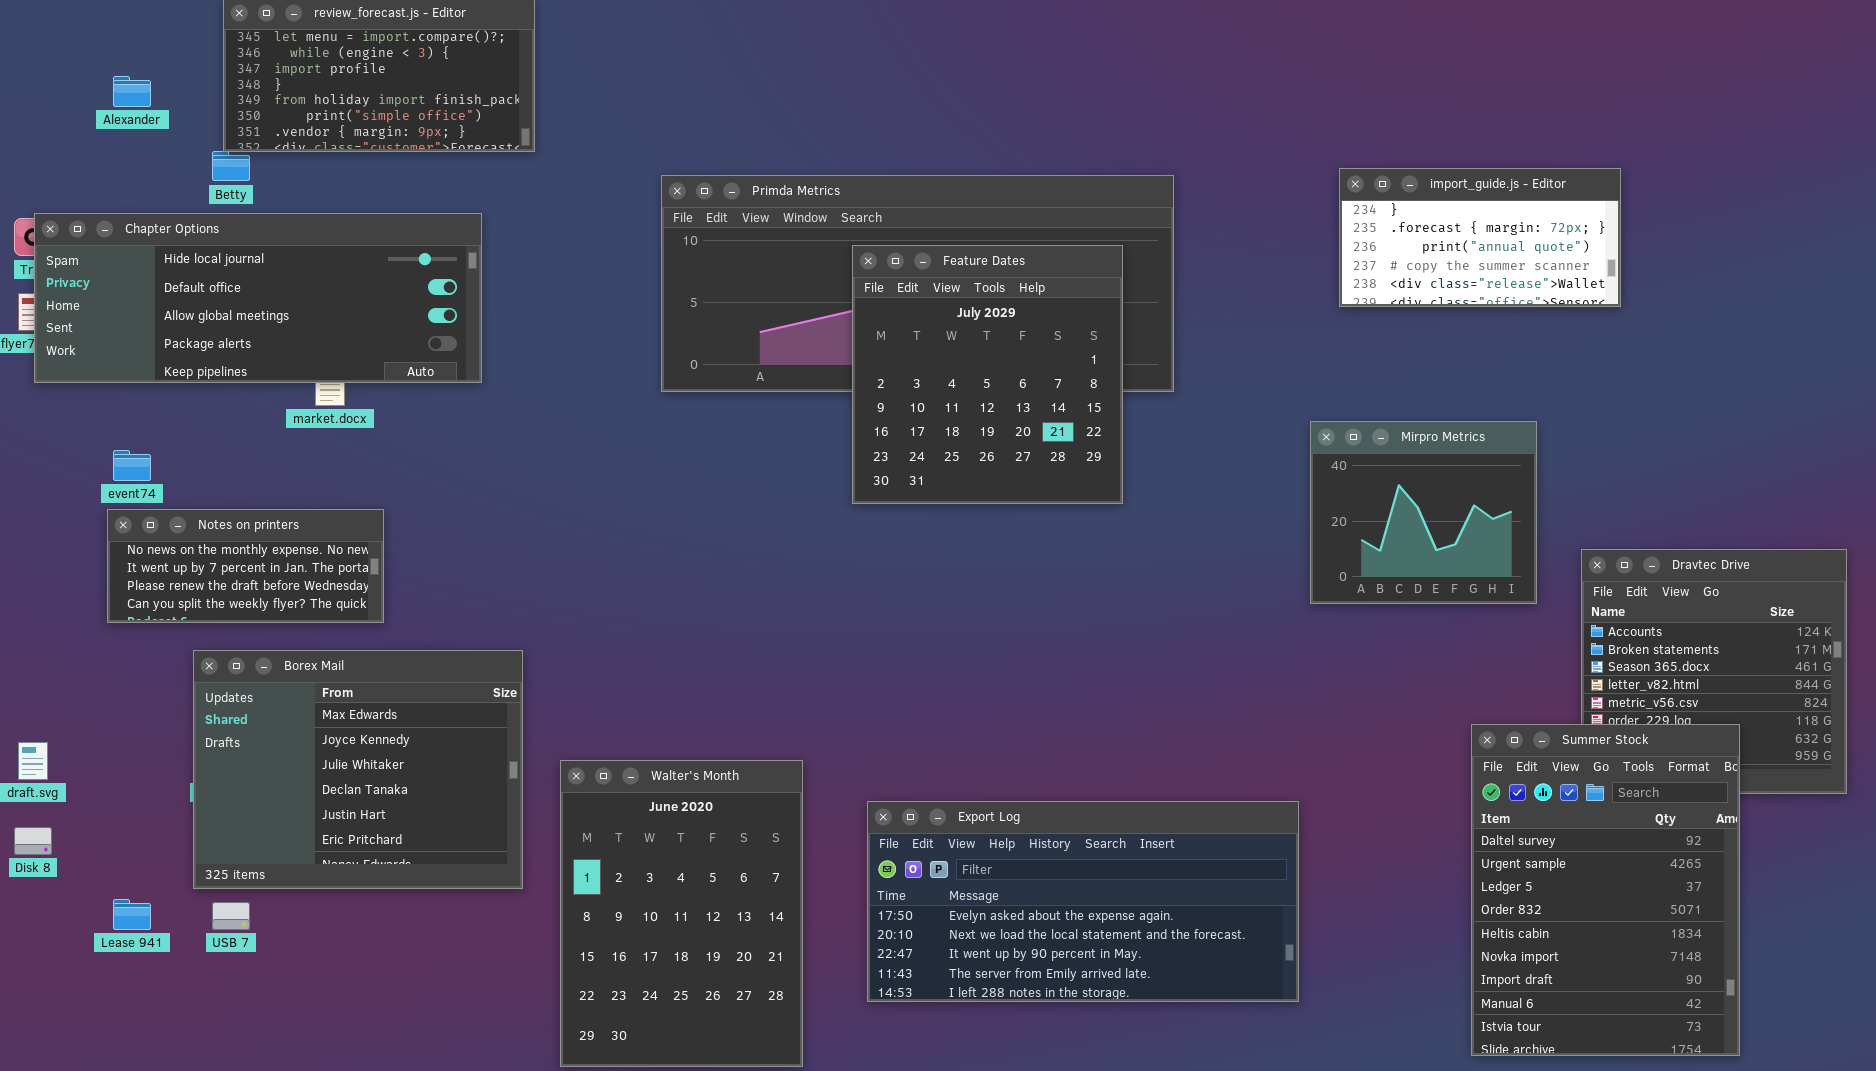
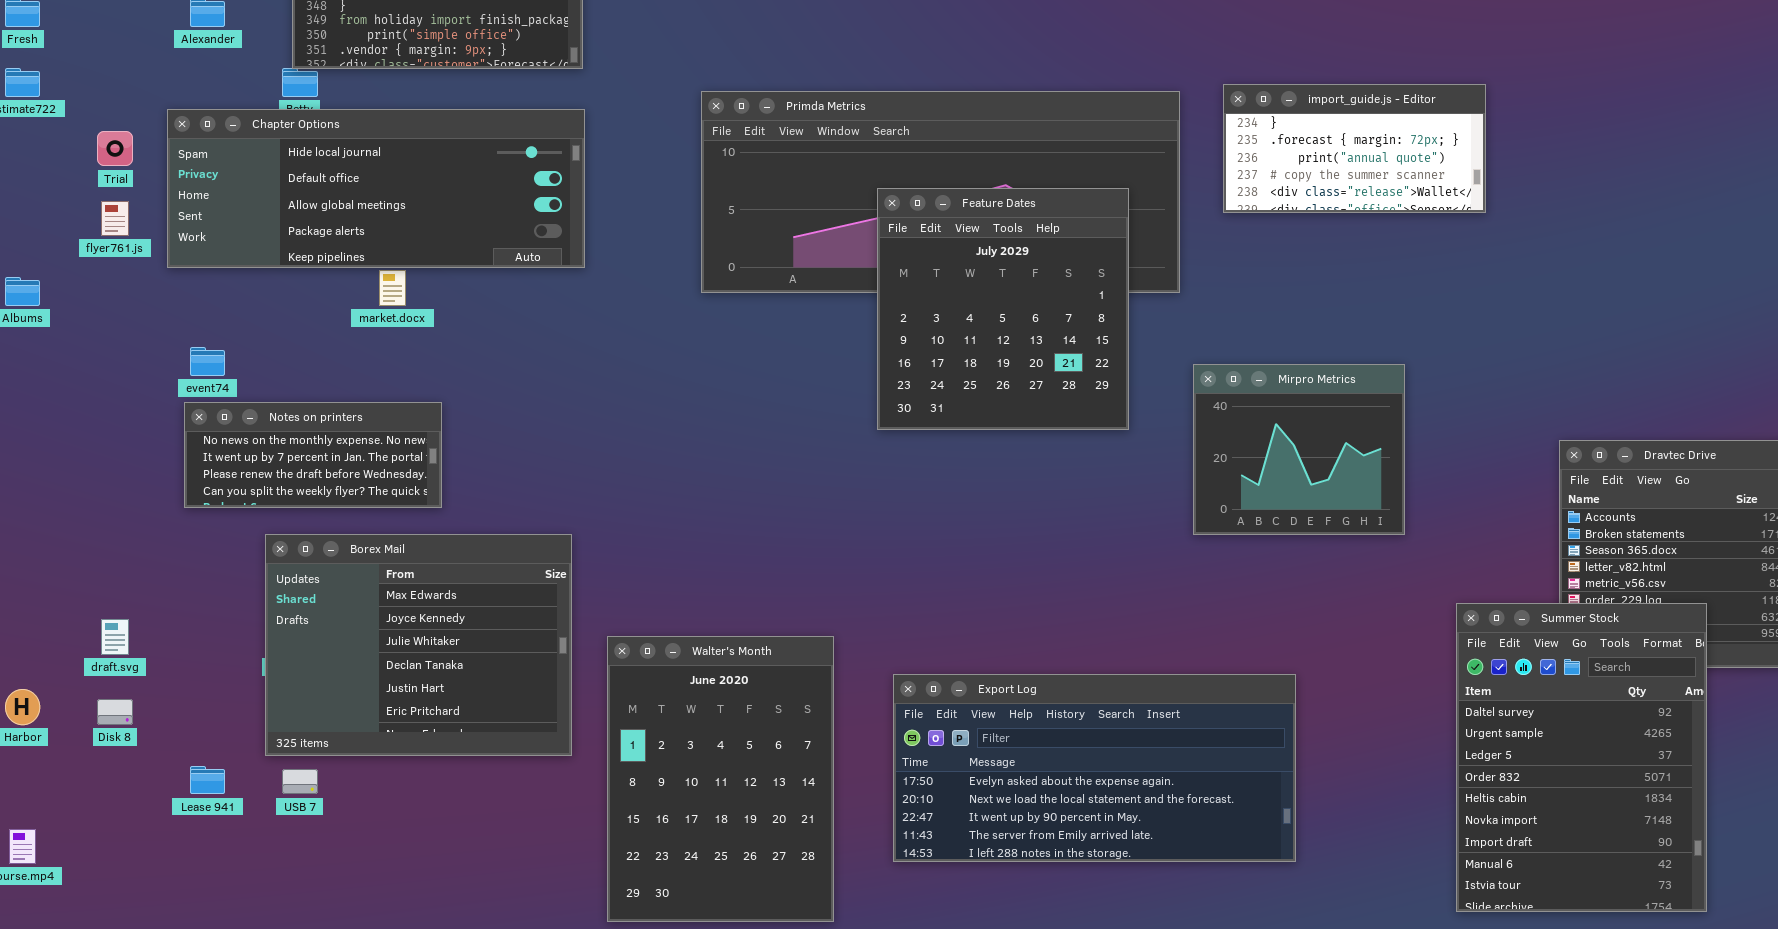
import_guide.js - Editor: [1339,168,1621,307] -> [1223,84,1486,213], moved
Chapter Options: [34,213,482,383] -> [167,109,585,268], moved
Feature Dates: [852,245,1123,504] -> [877,188,1129,430], moved
Mirpro Metrics: [1310,421,1537,604] -> [1193,364,1405,535], moved

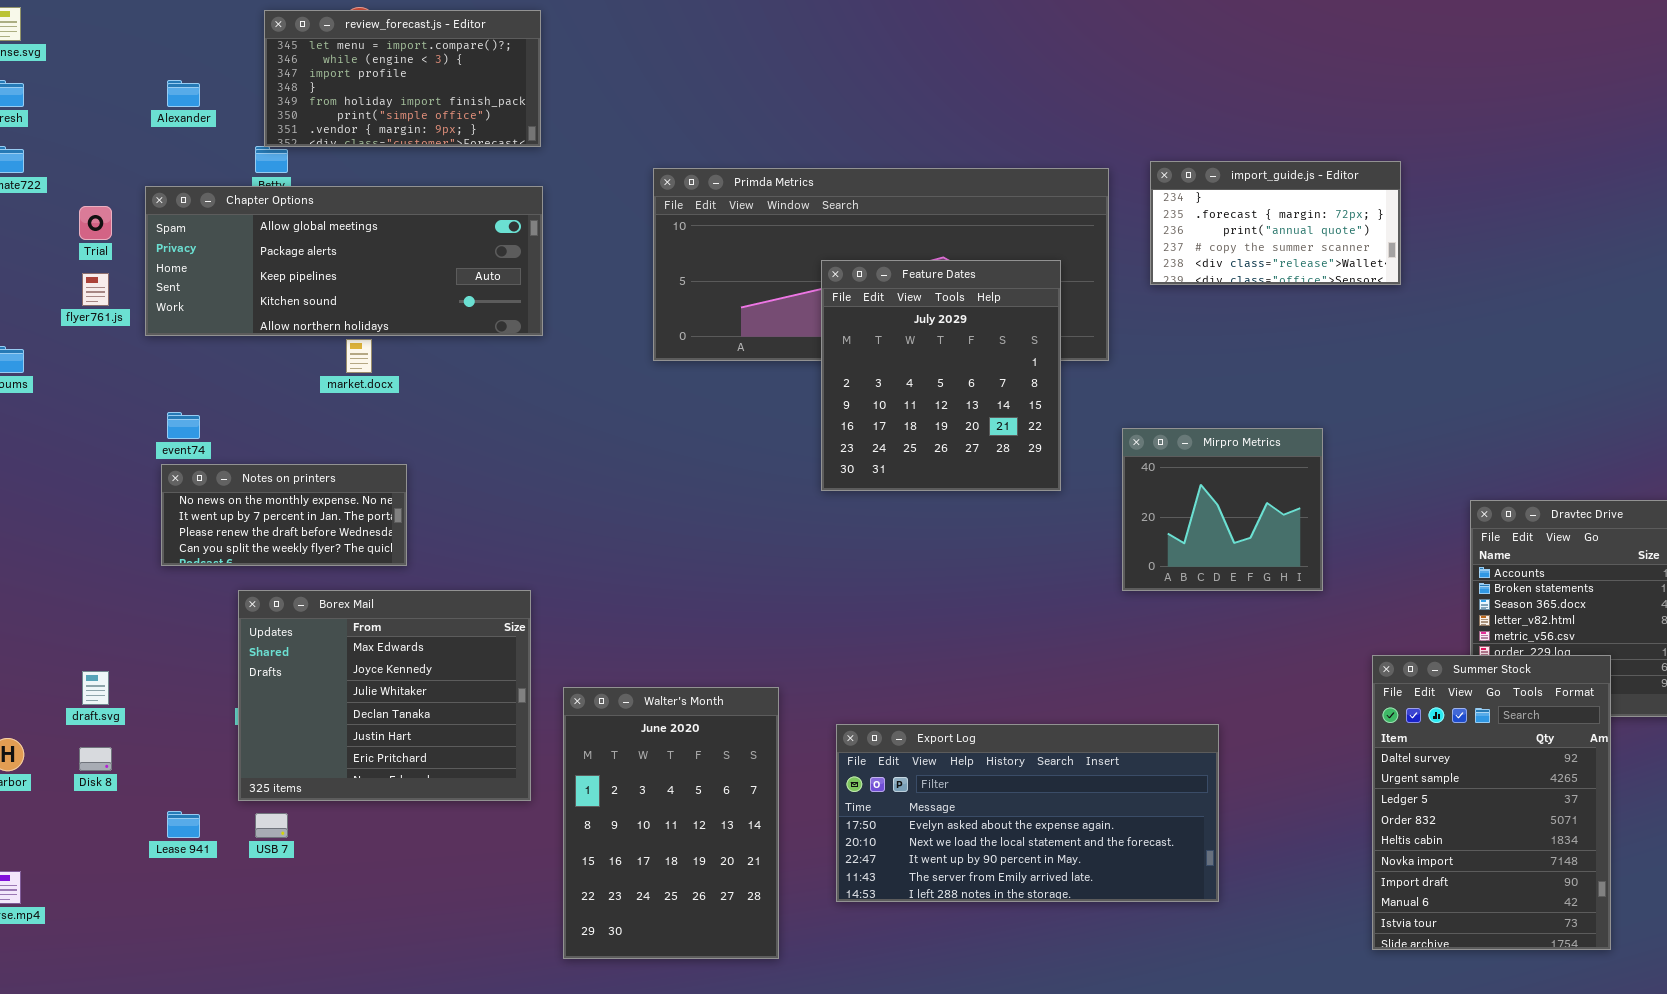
Chapter Options: [167,109,585,268] -> [145,186,543,336], scrolled down 2 rows

